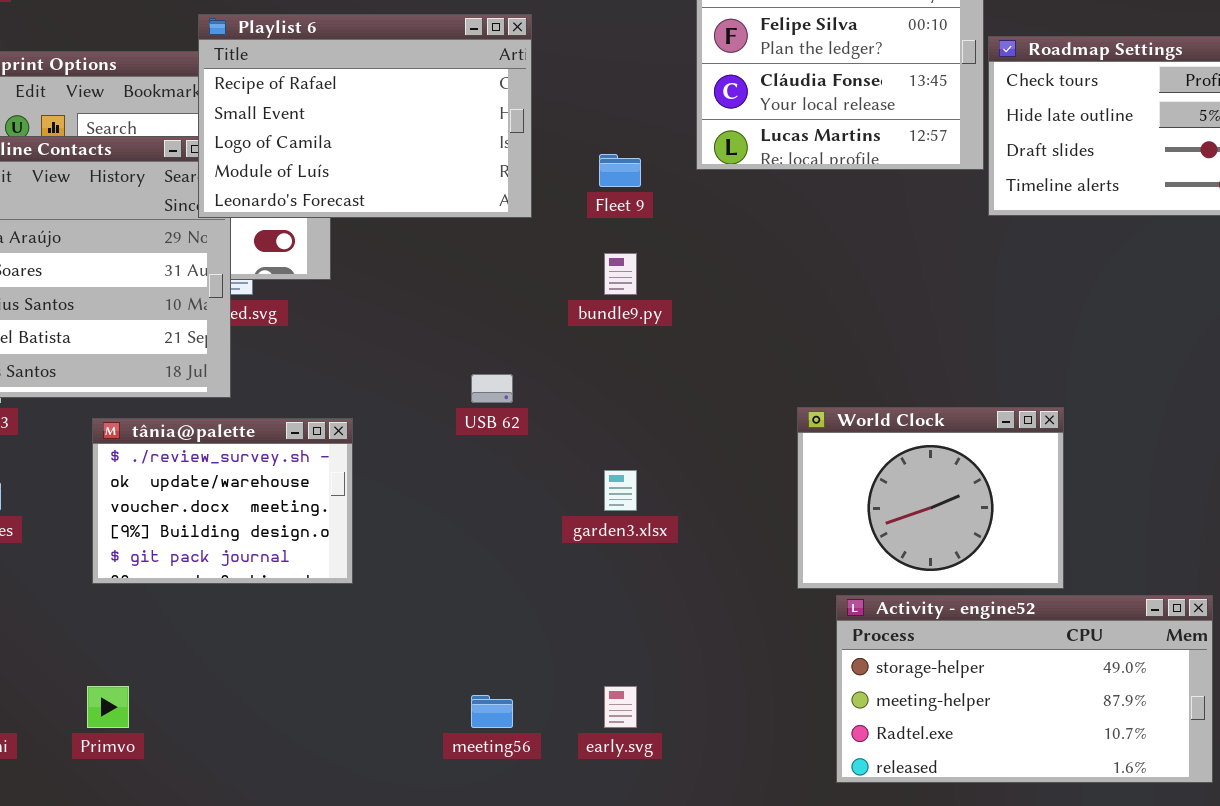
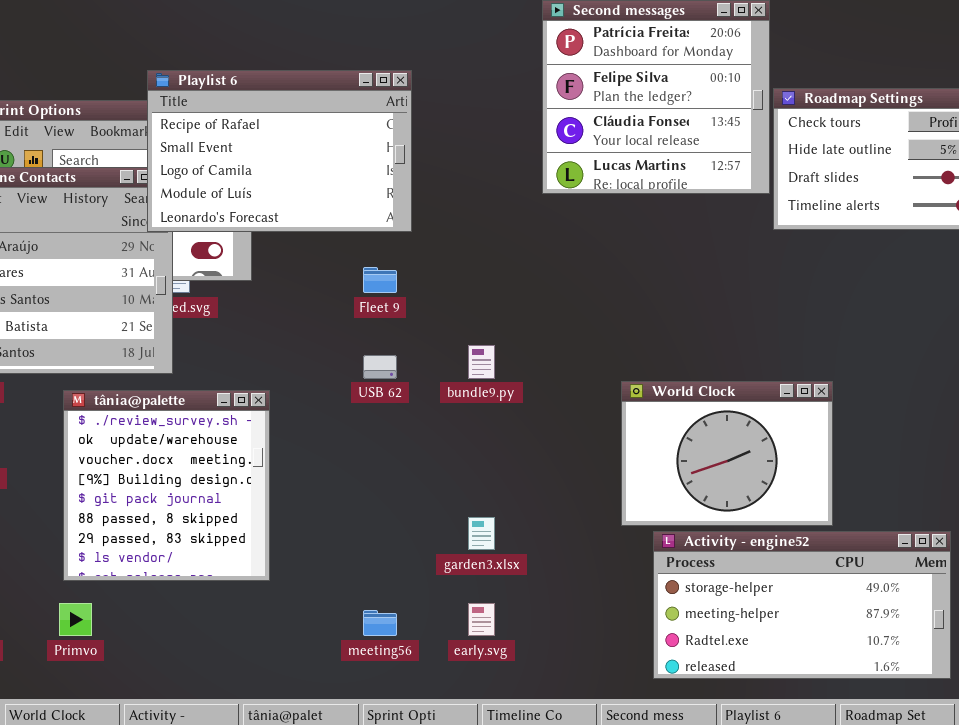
Fleet 9: [599,154,641,187] -> [363,267,397,293], moved
bundle9.py: [604,253,637,295] -> [468,345,495,379], moved
tânia@palette: [92,418,353,584] -> [63,390,270,581], resized
garden3.xlsx: [604,470,637,511] -> [468,517,495,550], moved

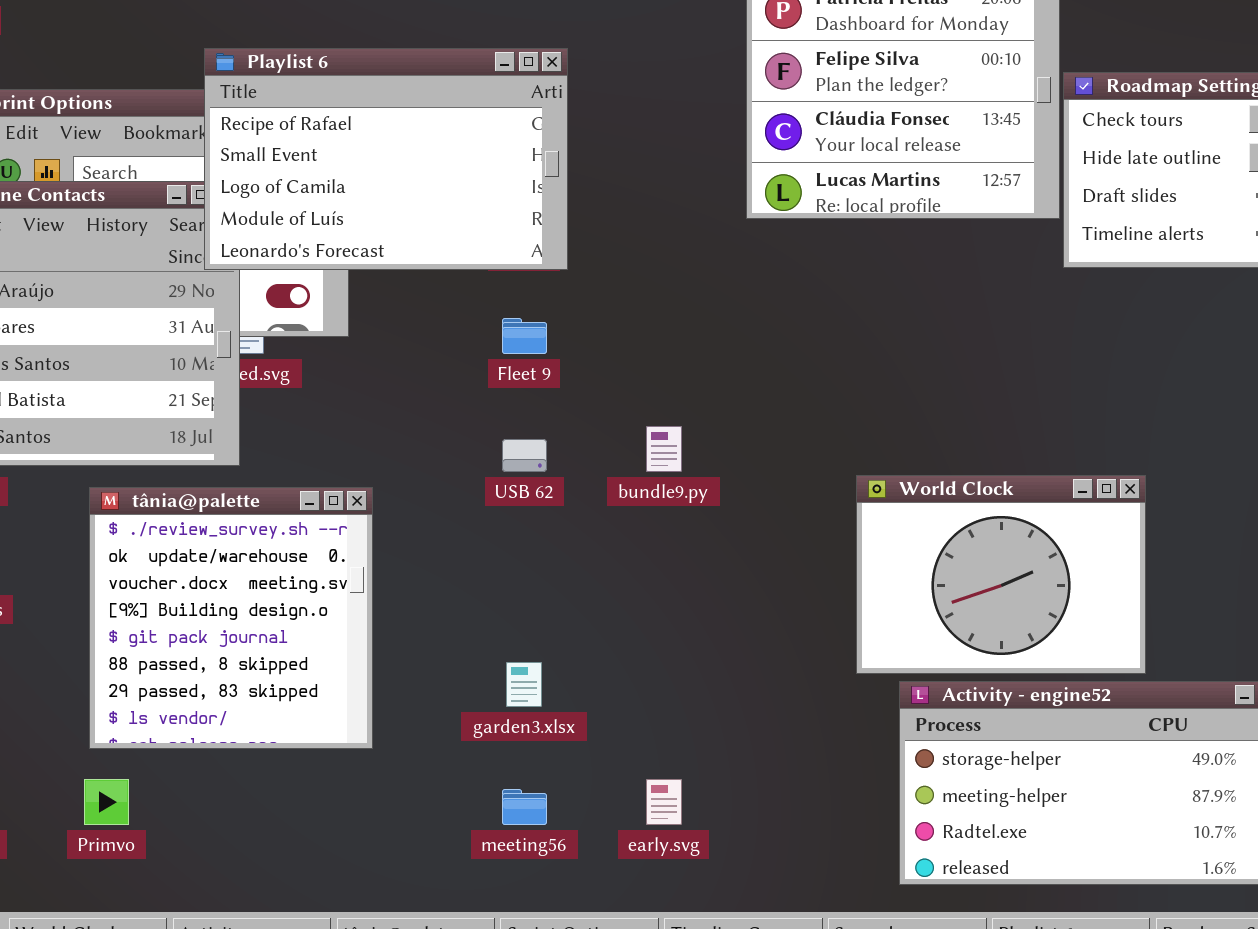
garden3.xlsx: [468,517,495,550] -> [506,662,542,707], moved

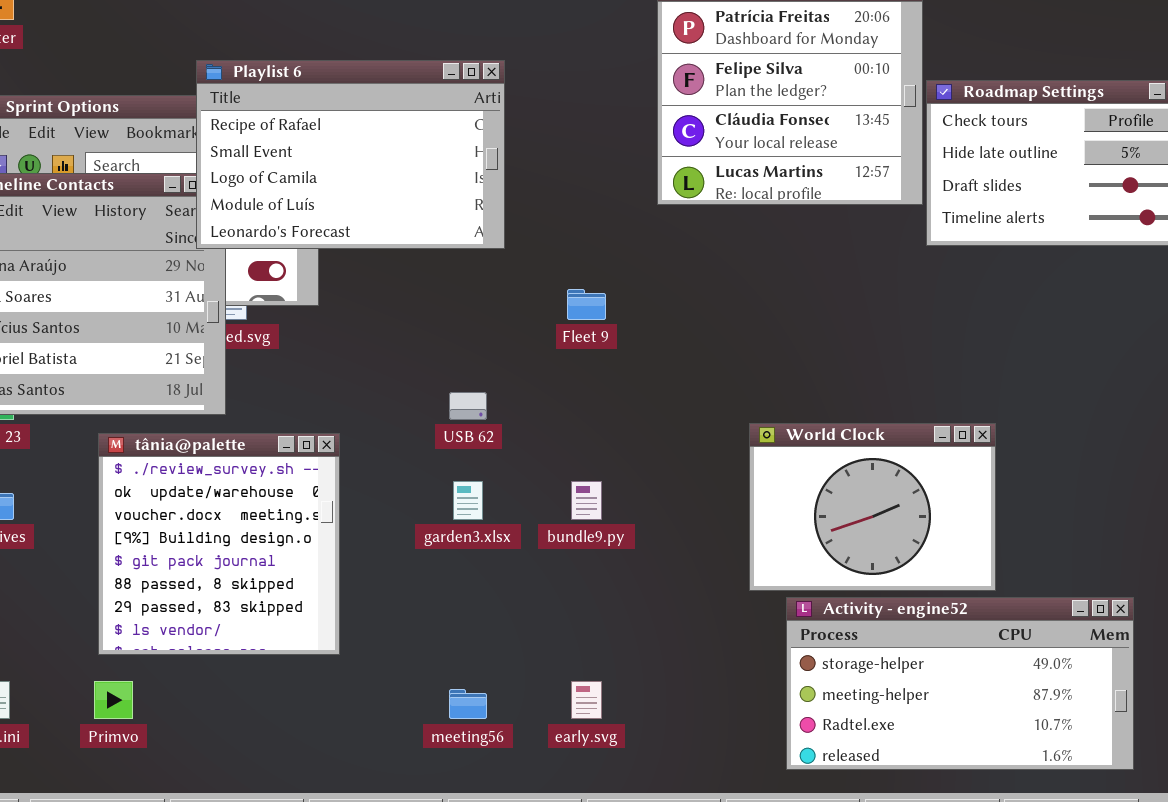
Fleet 9: [502,318,547,354] -> [567,289,606,320], moved
bundle9.py: [646,426,682,472] -> [571,481,602,520], moved
garden3.xlsx: [506,662,542,707] -> [453,481,483,520], moved

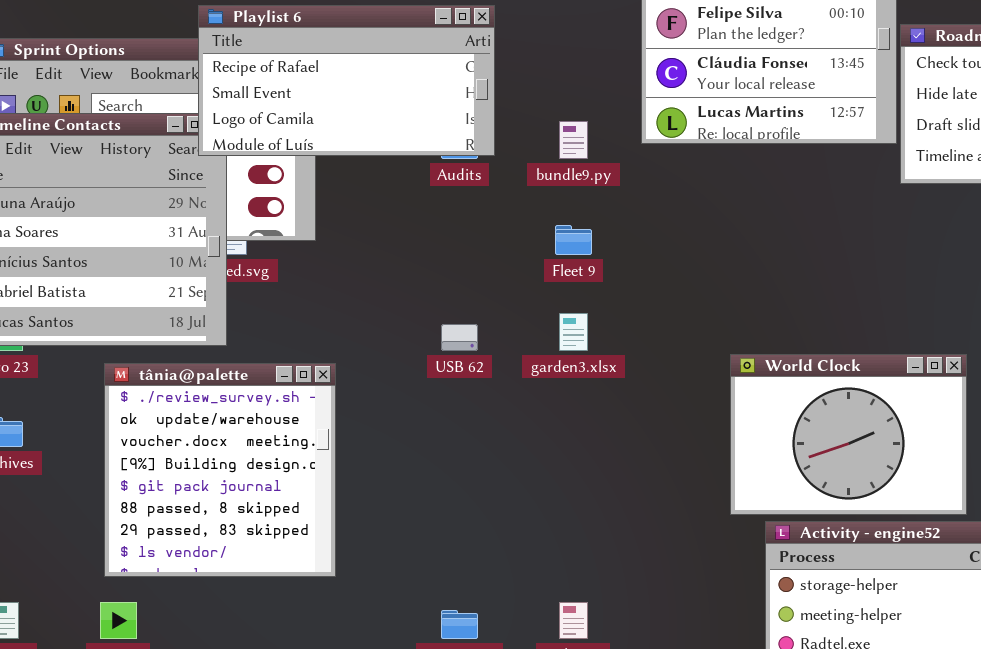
Playlist 6: [196,60,505,249] -> [198,5,495,156], resized
garden3.xlsx: [453,481,483,520] -> [559,313,588,351], moved
bundle9.py: [571,481,602,520] -> [559,121,588,159], moved

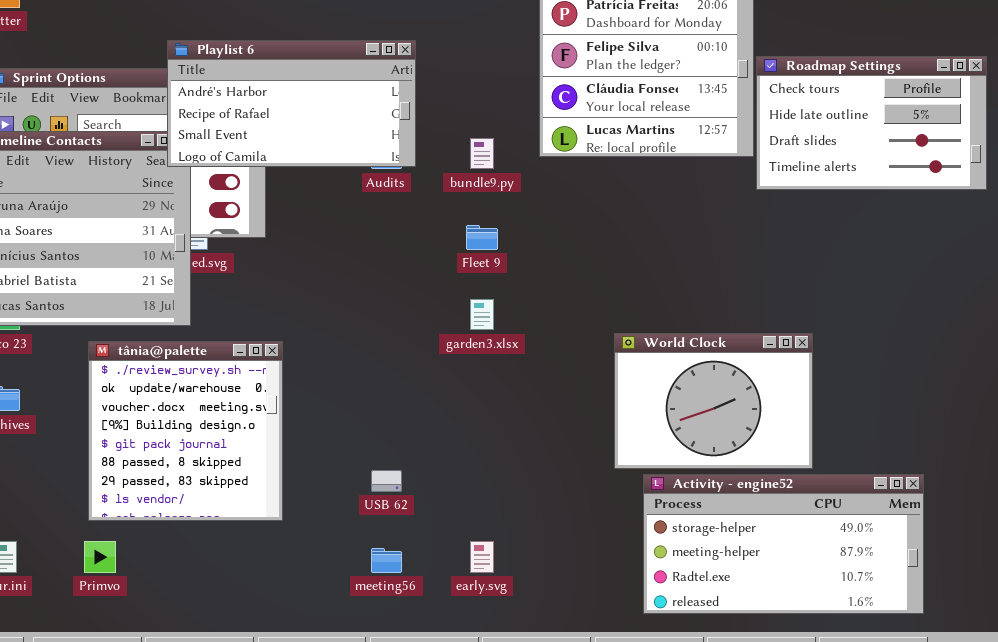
Playlist 6: [198,5,495,156] -> [167,40,416,167], scrolled up 1 row
USB 62: [441,324,478,351] -> [371,470,402,492], moved

